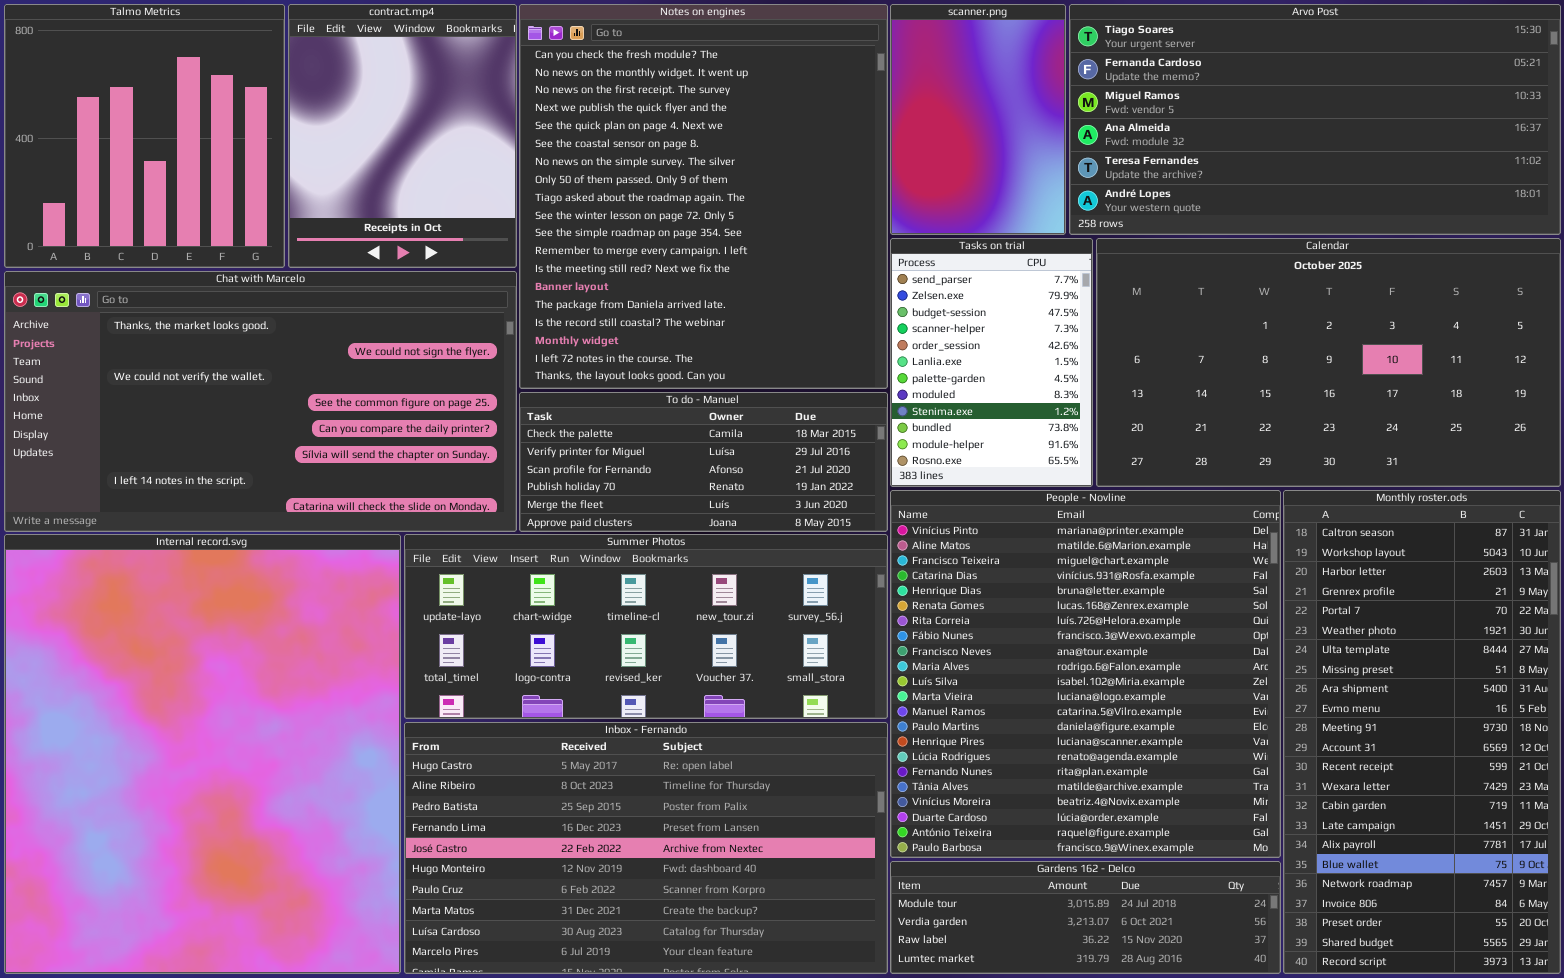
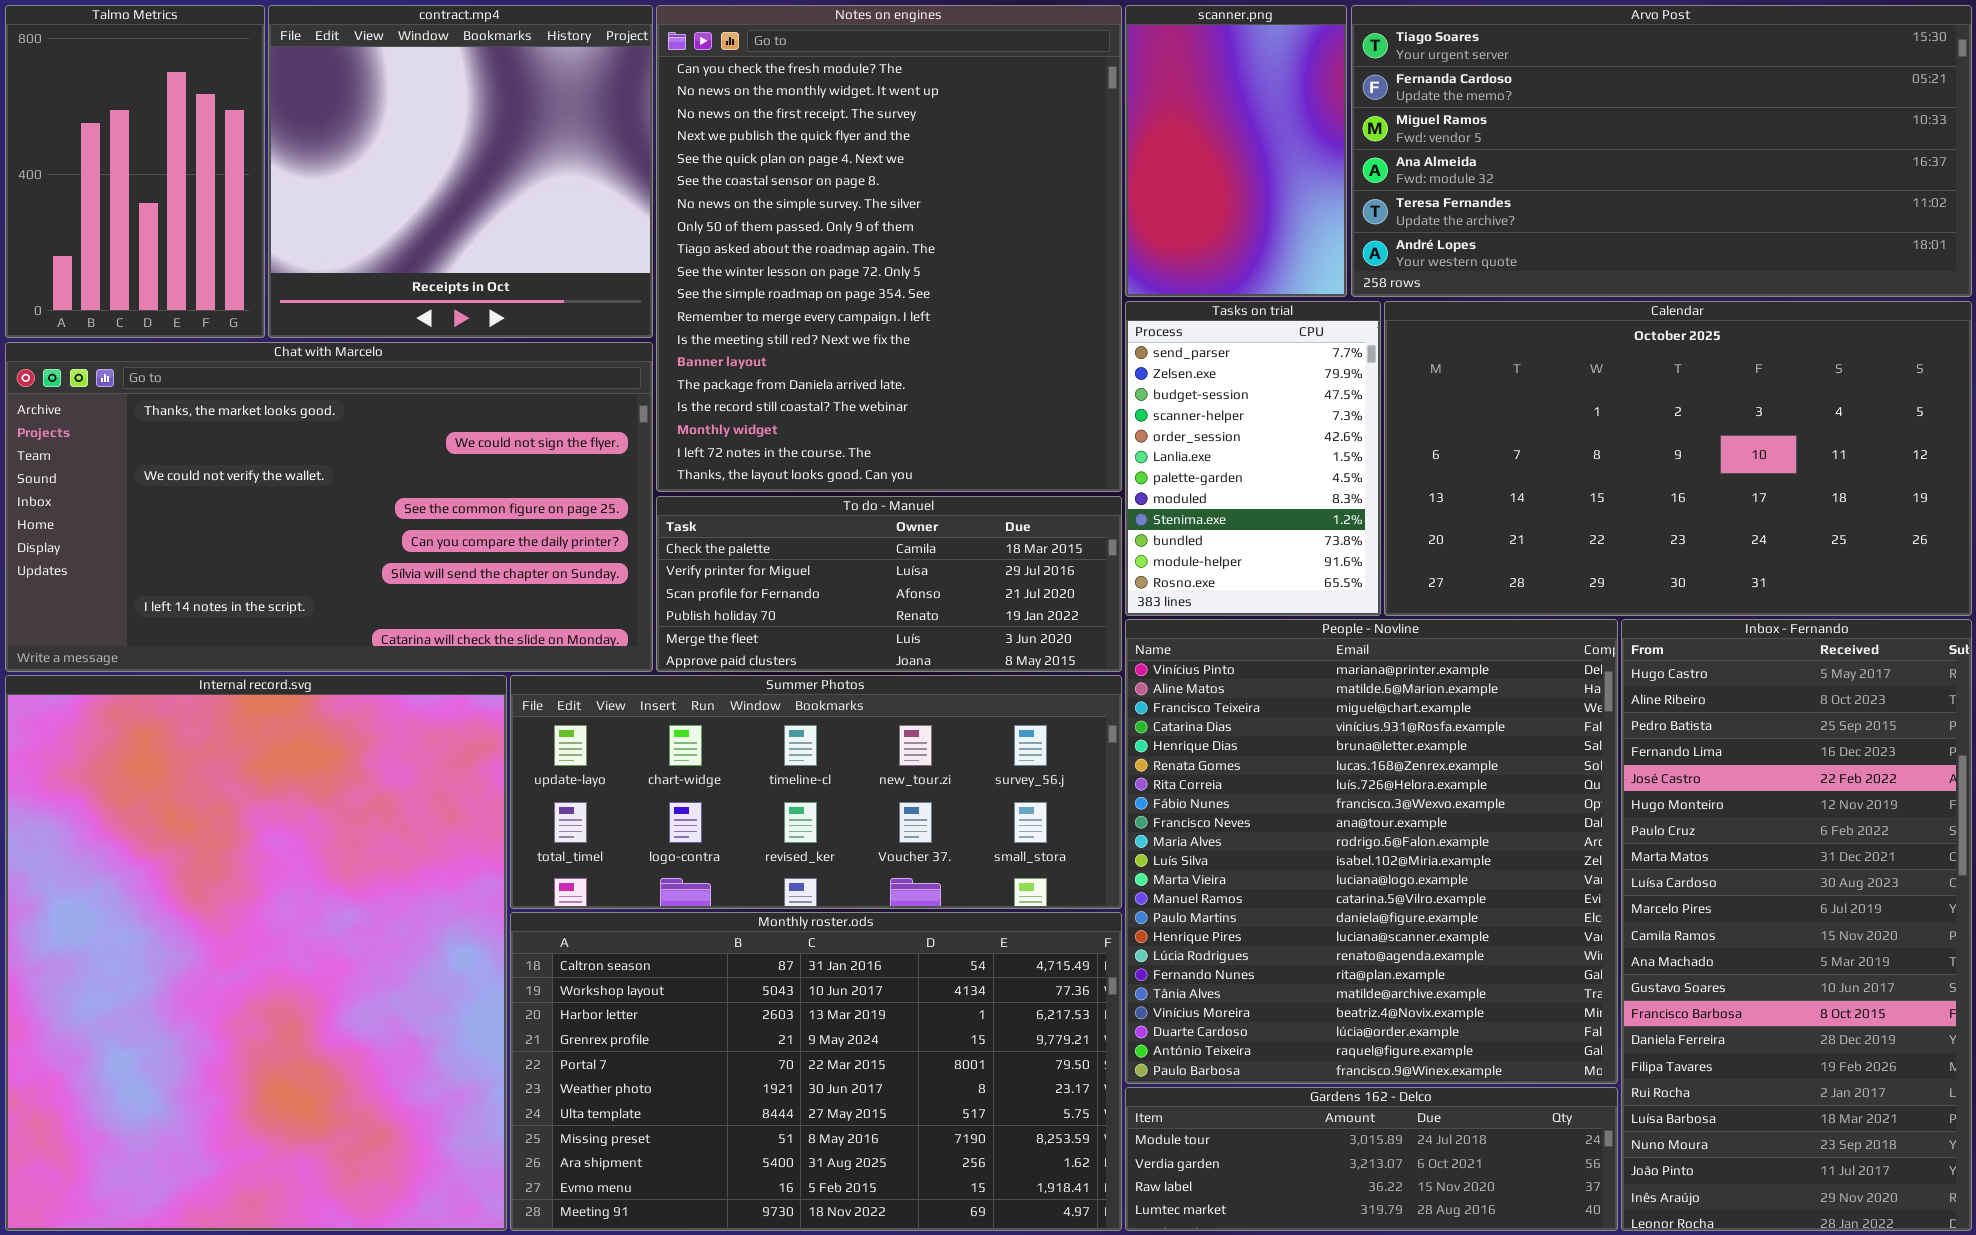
Talmo Metrics: [4,4,285,268] -> [5,5,265,338], resized
contract.mp4: [288,4,517,268] -> [268,5,653,338], resized
Monthly roster.ods: [1283,490,1561,974] -> [510,912,1122,1231], moved, resized
Inbox - Fernando: [404,722,888,974] -> [1621,619,1972,1231], moved, resized

